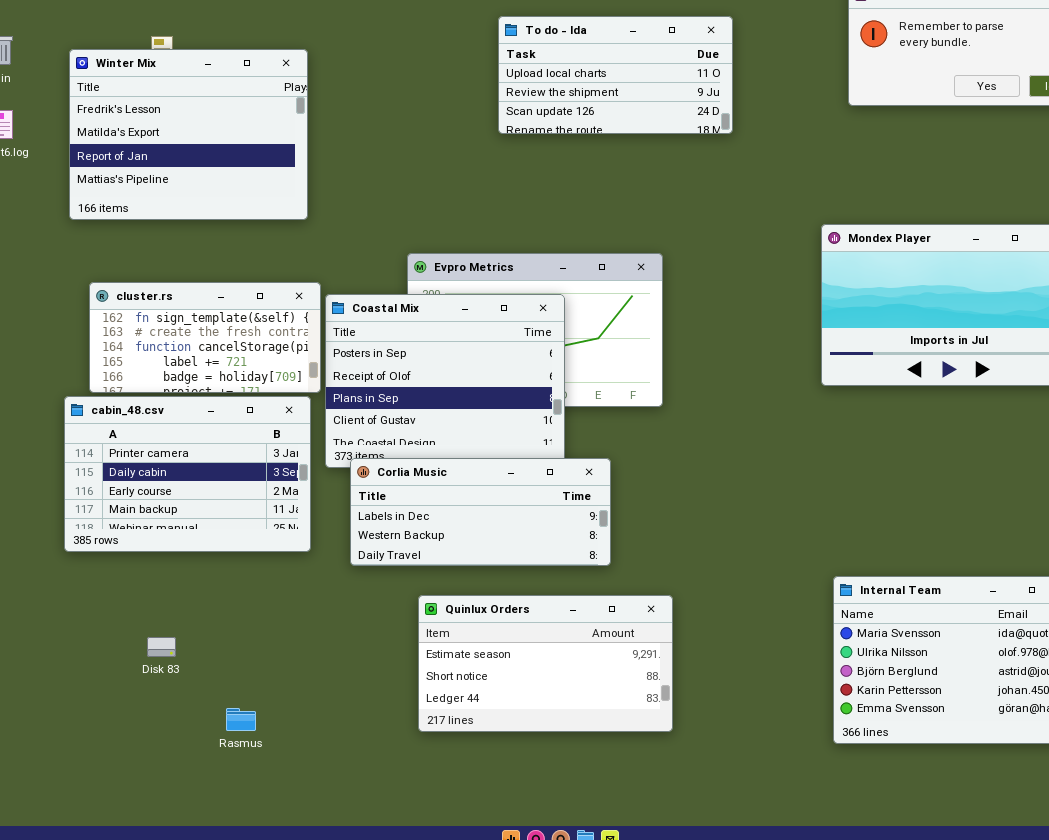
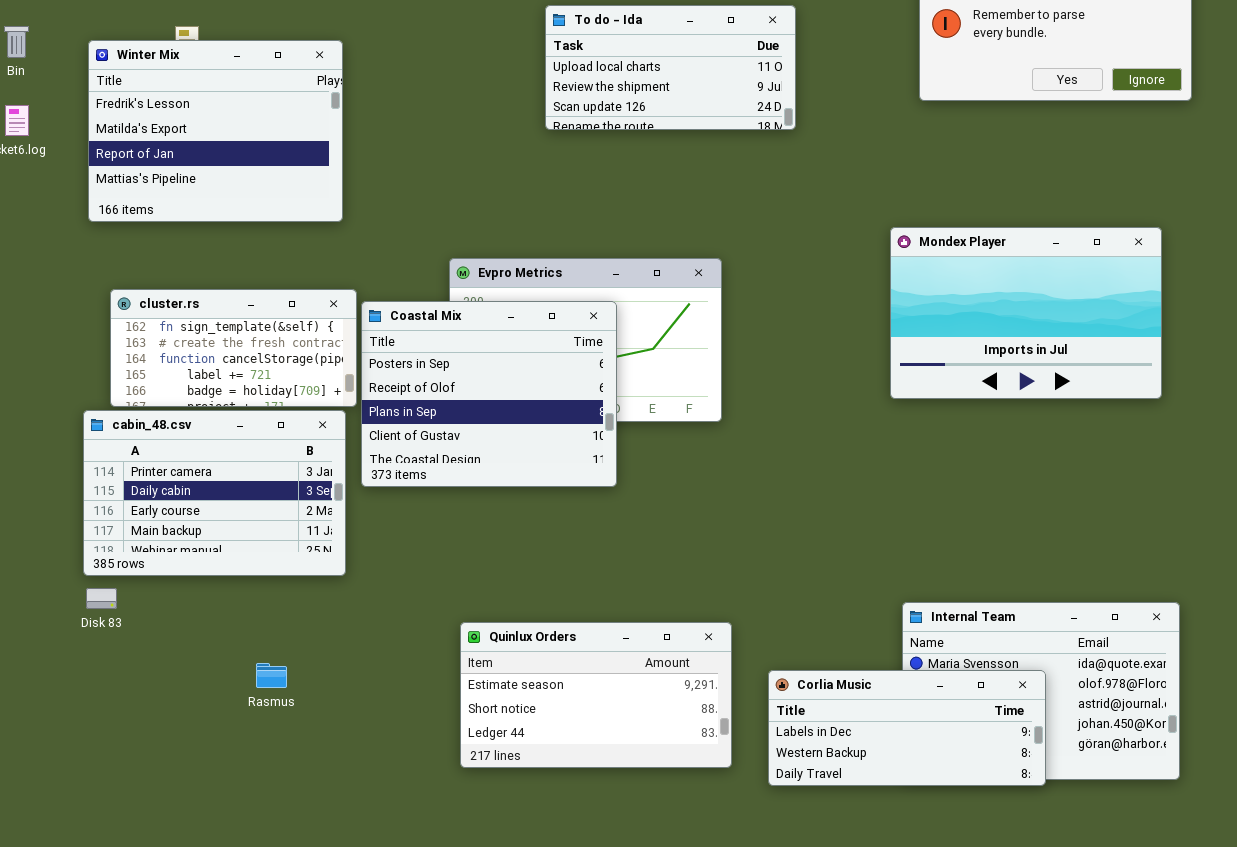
Corlia Music: [350,458,611,566] -> [768,670,1046,786], moved
Disk 83: [147,637,176,657] -> [86,588,117,609], moved
Rasmus: [226,708,256,731] -> [256,663,287,688], moved

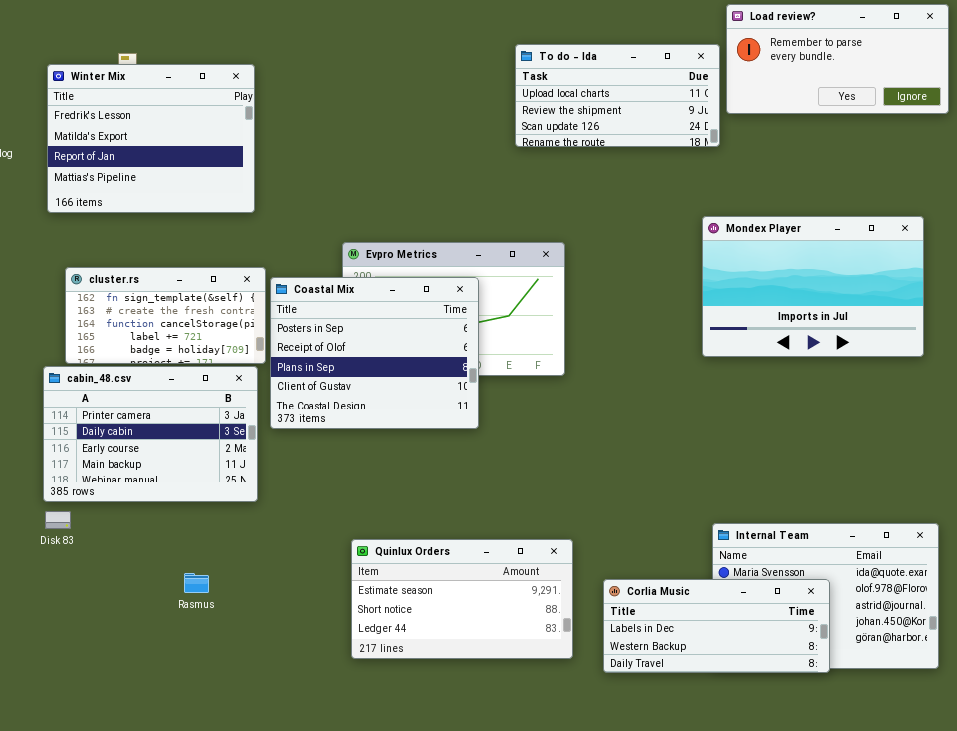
To do - Ida: [545,5,796,130] -> [515,44,720,147], moved

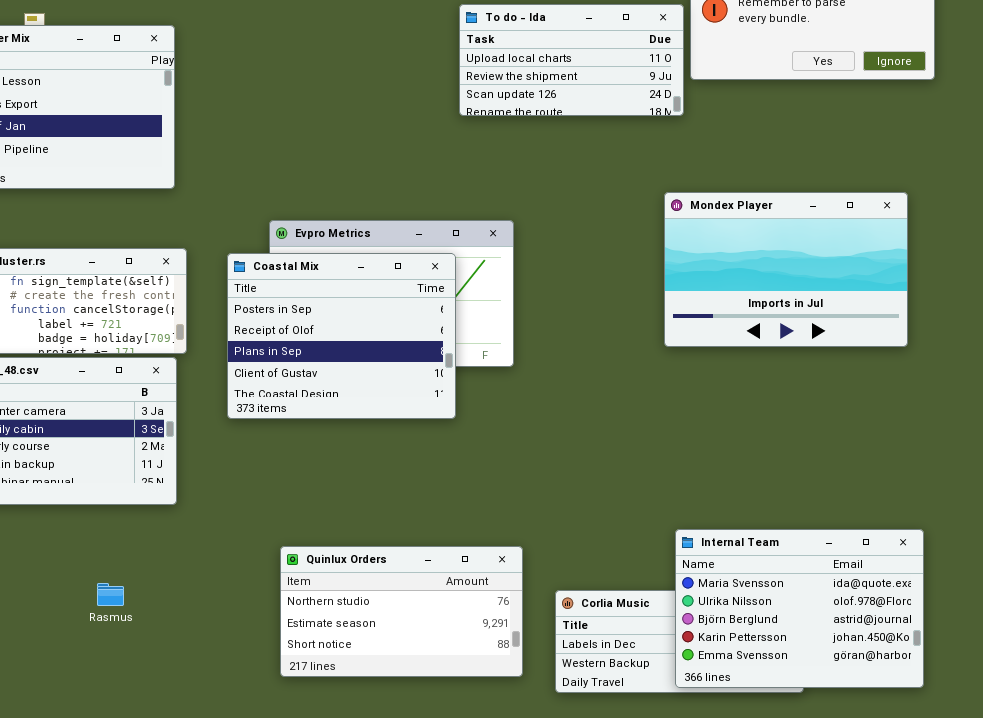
Coastal Mix: [270,277,479,429] -> [227,253,456,419], moved
Internal Team: [712,523,939,669] -> [675,529,924,688], raised
Quinlux Orders: [351,539,573,659] -> [280,546,523,677], scrolled up 1 row

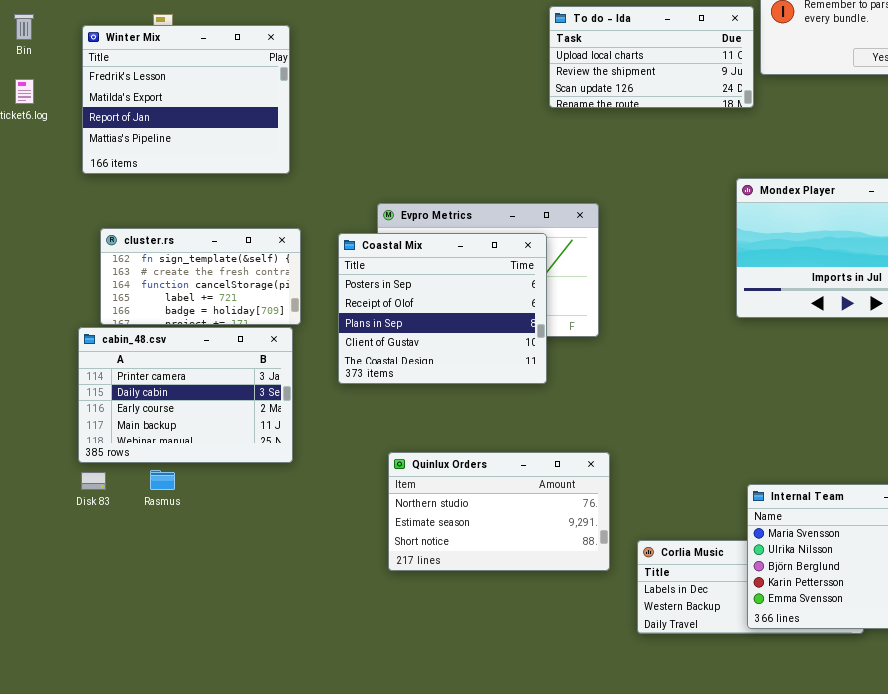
Quinlux Orders: [280,546,523,677] -> [388,452,610,571], moved
Rasmus: [97,583,124,606] -> [150,470,175,490], moved

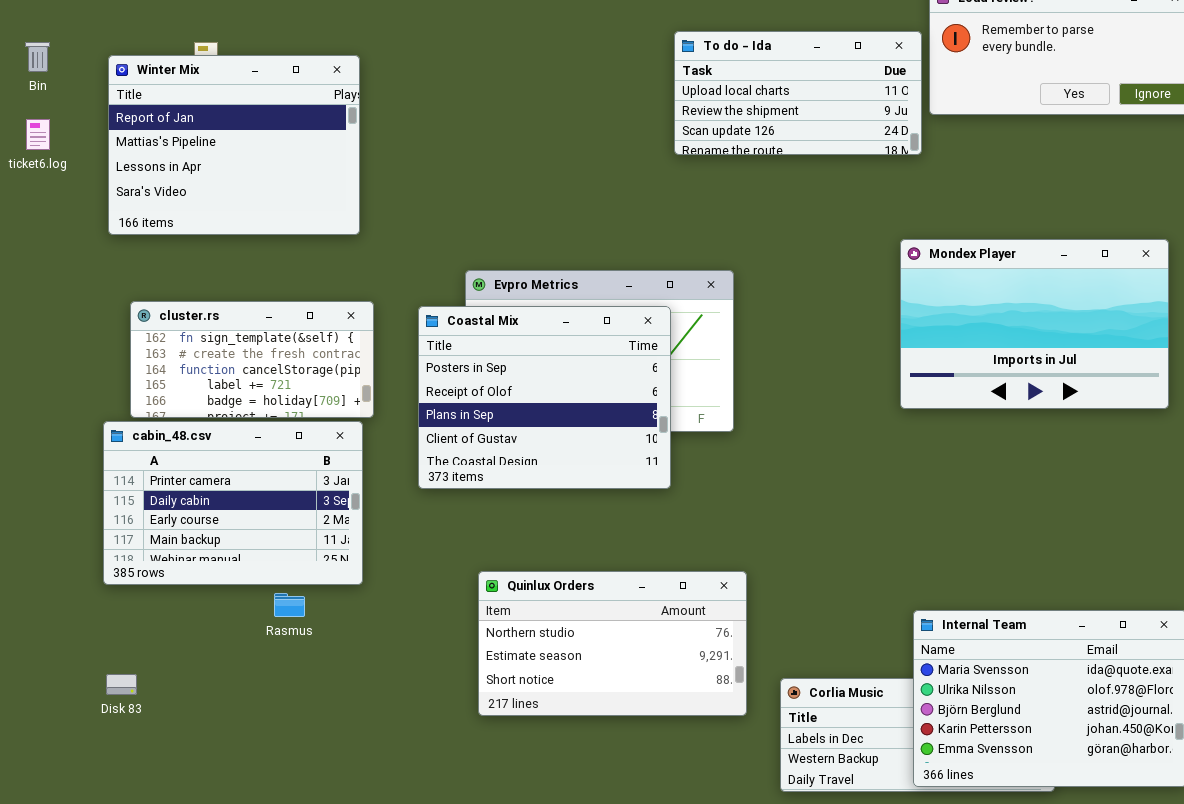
Winter Mix: [82,25,290,174] -> [108,55,360,235], scrolled down 2 rows
Rasmus: [150,470,175,490] -> [274,593,305,617], moved
Disk 83: [81,472,106,490] -> [106,674,137,695], moved

